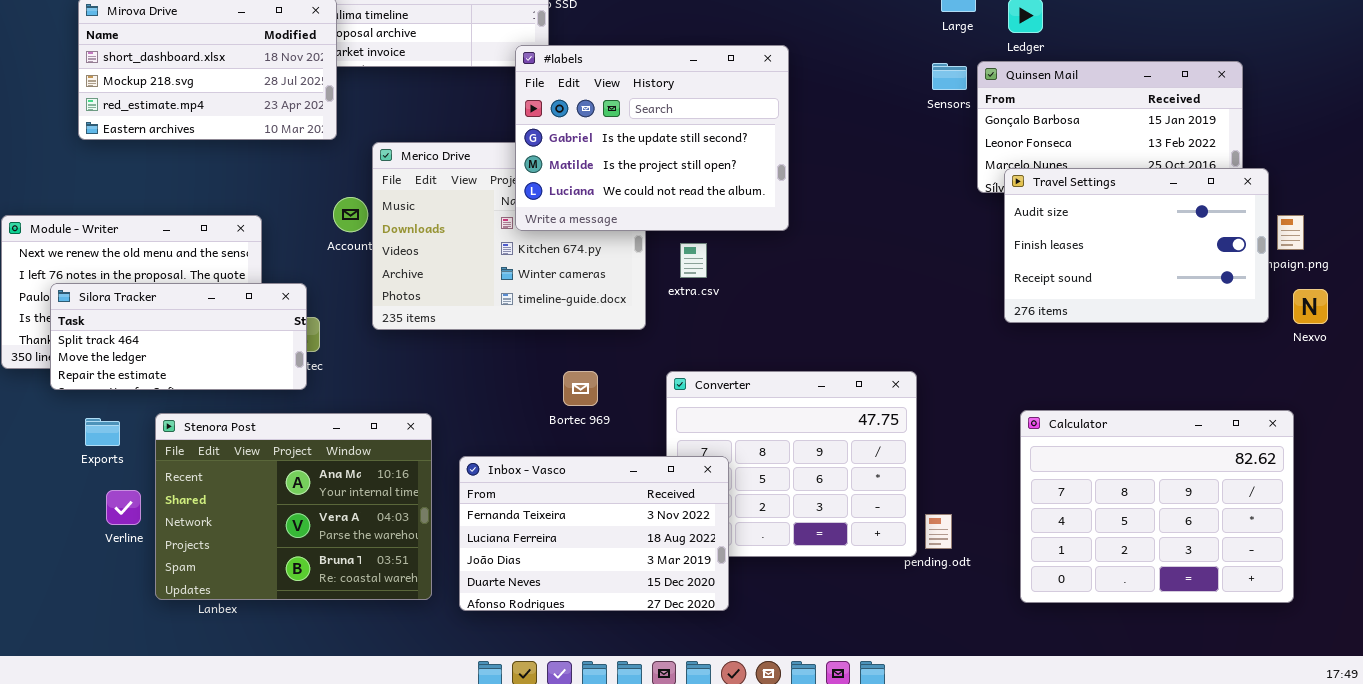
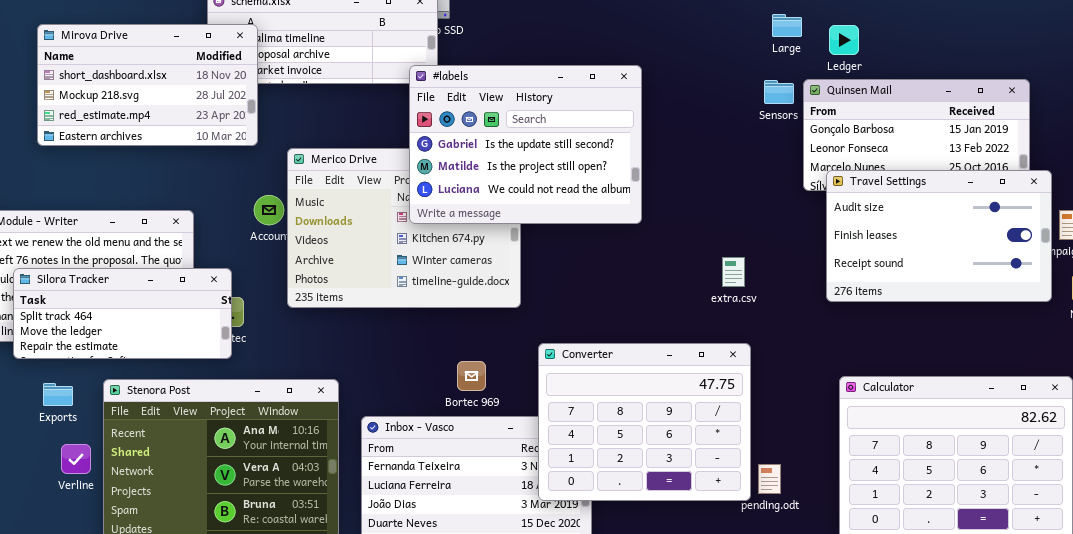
extra.csv: [680,243,707,278] -> [722,257,745,287], moved
Bortec 969: [563,371,598,406] -> [457,361,486,391], moved
Converter: [666,371,917,557] -> [538,343,751,501], raised

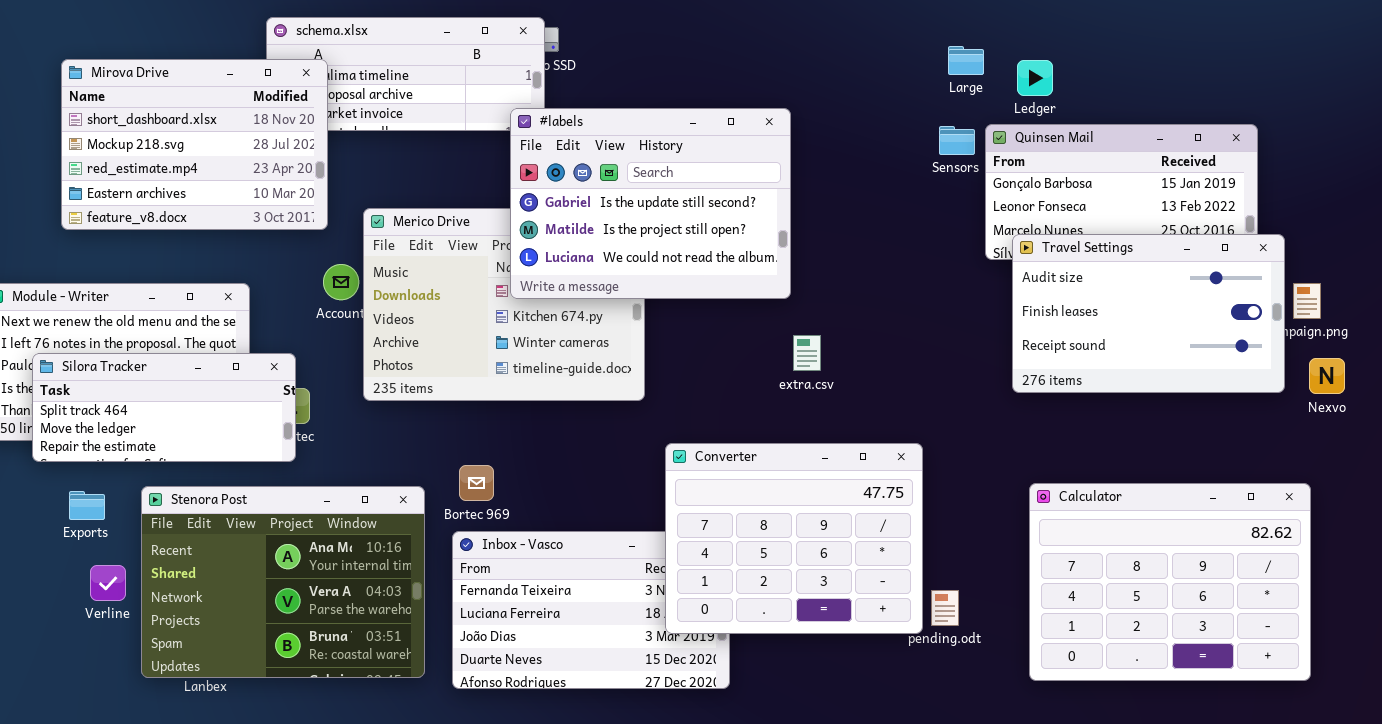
Mirova Drive: [37,24,258,146] -> [61,59,328,230], resized
extra.csv: [722,257,745,287] -> [793,335,821,371], moved
Bortec 969: [457,361,486,391] -> [459,465,494,501], moved

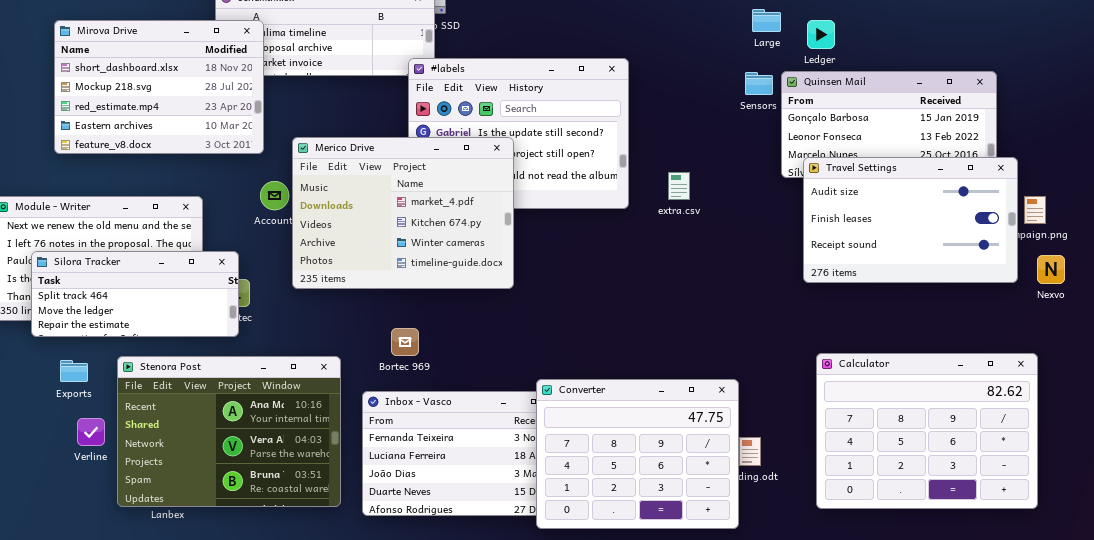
Merico Drive: [363,208,645,401] -> [292,137,514,289], raised
extra.csv: [793,335,821,371] -> [668,172,690,200], moved
Converter: [665,443,923,634] -> [536,379,739,529], moved
Bortec 969: [459,465,494,501] -> [391,328,419,356], moved

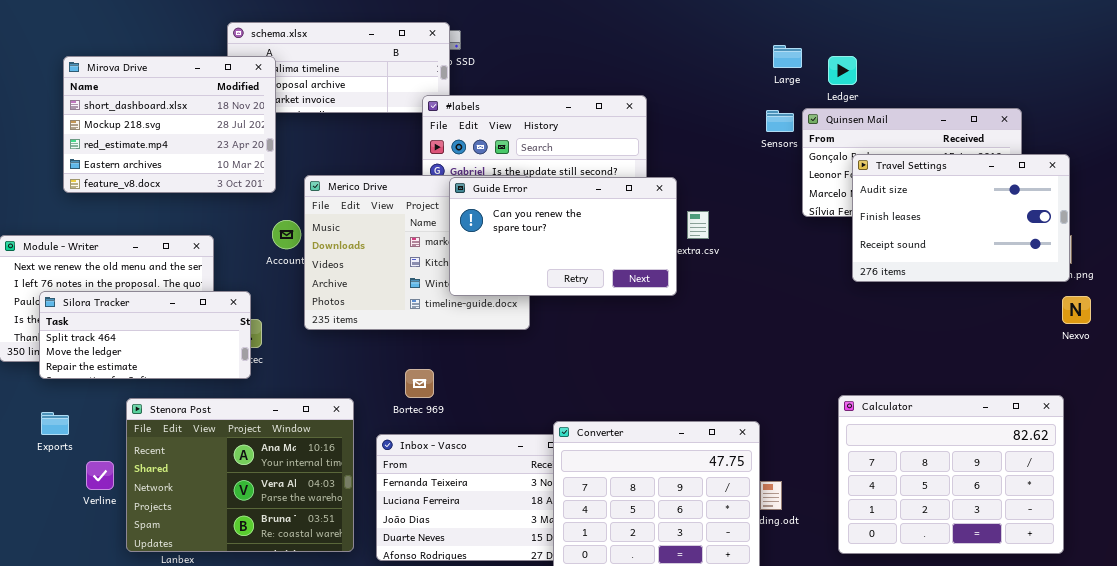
Guide Error: none -> [449,177,677,296], opened
Travel Settings: [803,157,1018,283] -> [852,154,1070,282], moved
Exports: [60,360,88,382] -> [41,412,69,435], moved

